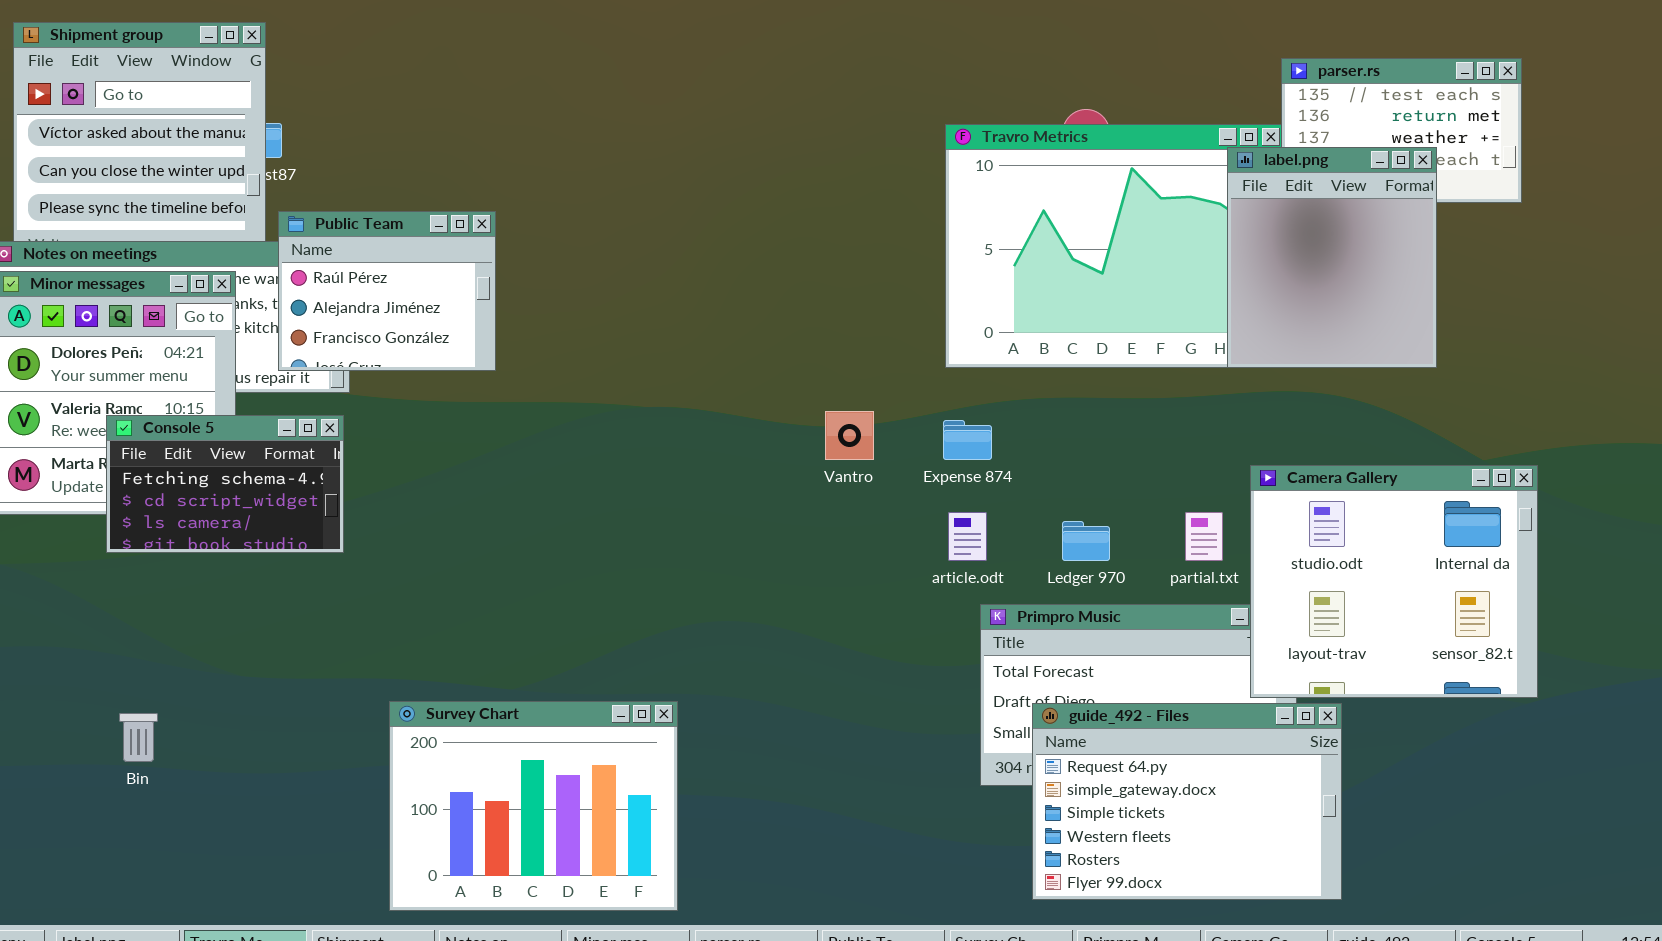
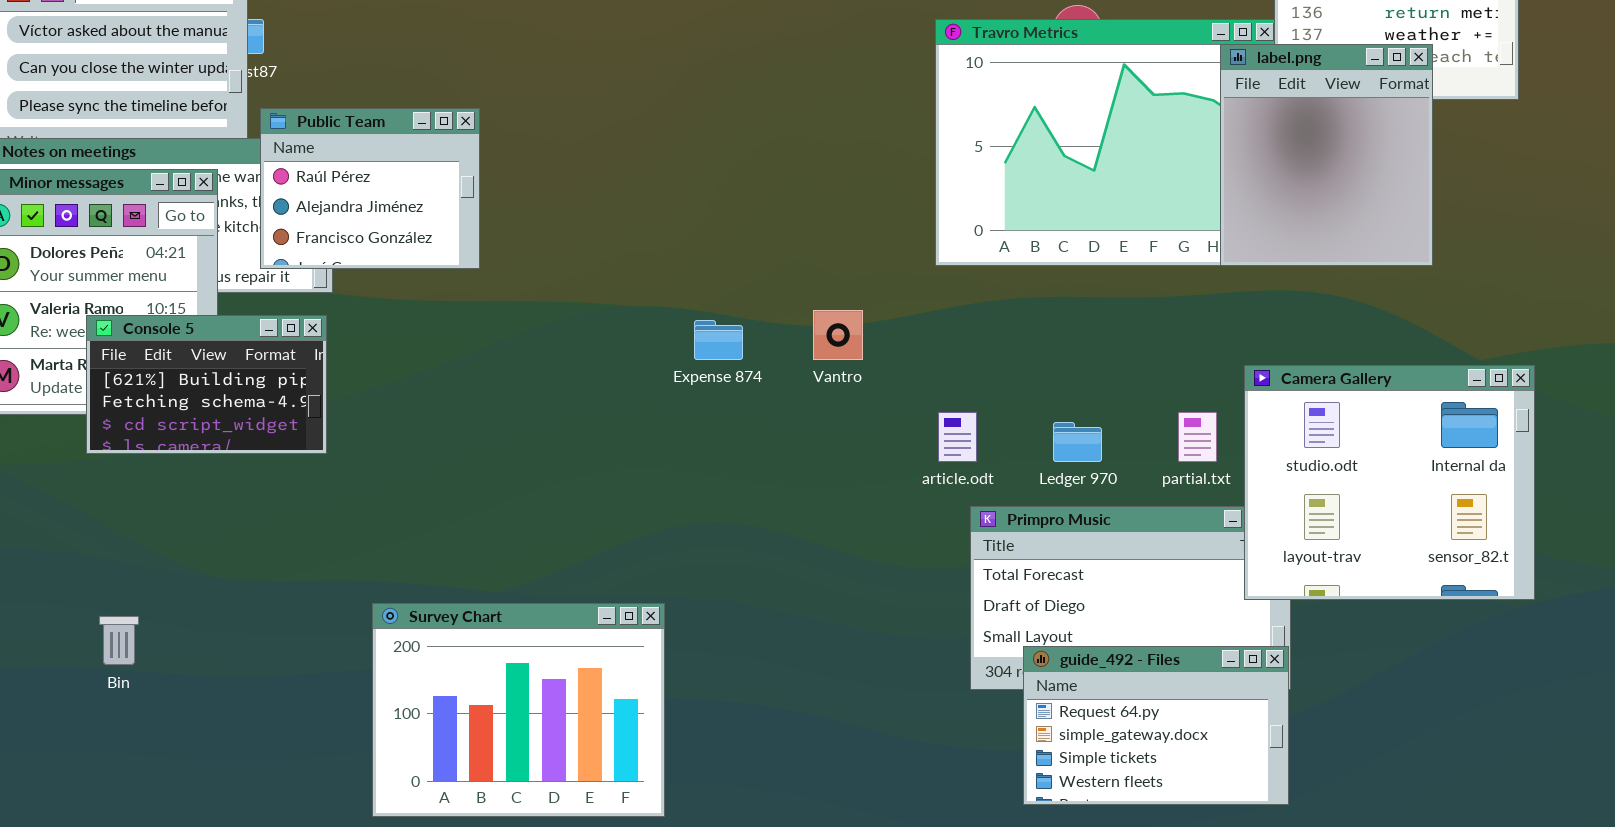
Console 5: [106,415,344,553] -> [86,315,327,454], scrolled up 1 row
Expense 874: [943,420,992,460] -> [694,320,743,360], moved
guide_492 - Files: [1032,703,1342,900] -> [1023,646,1289,805], resized

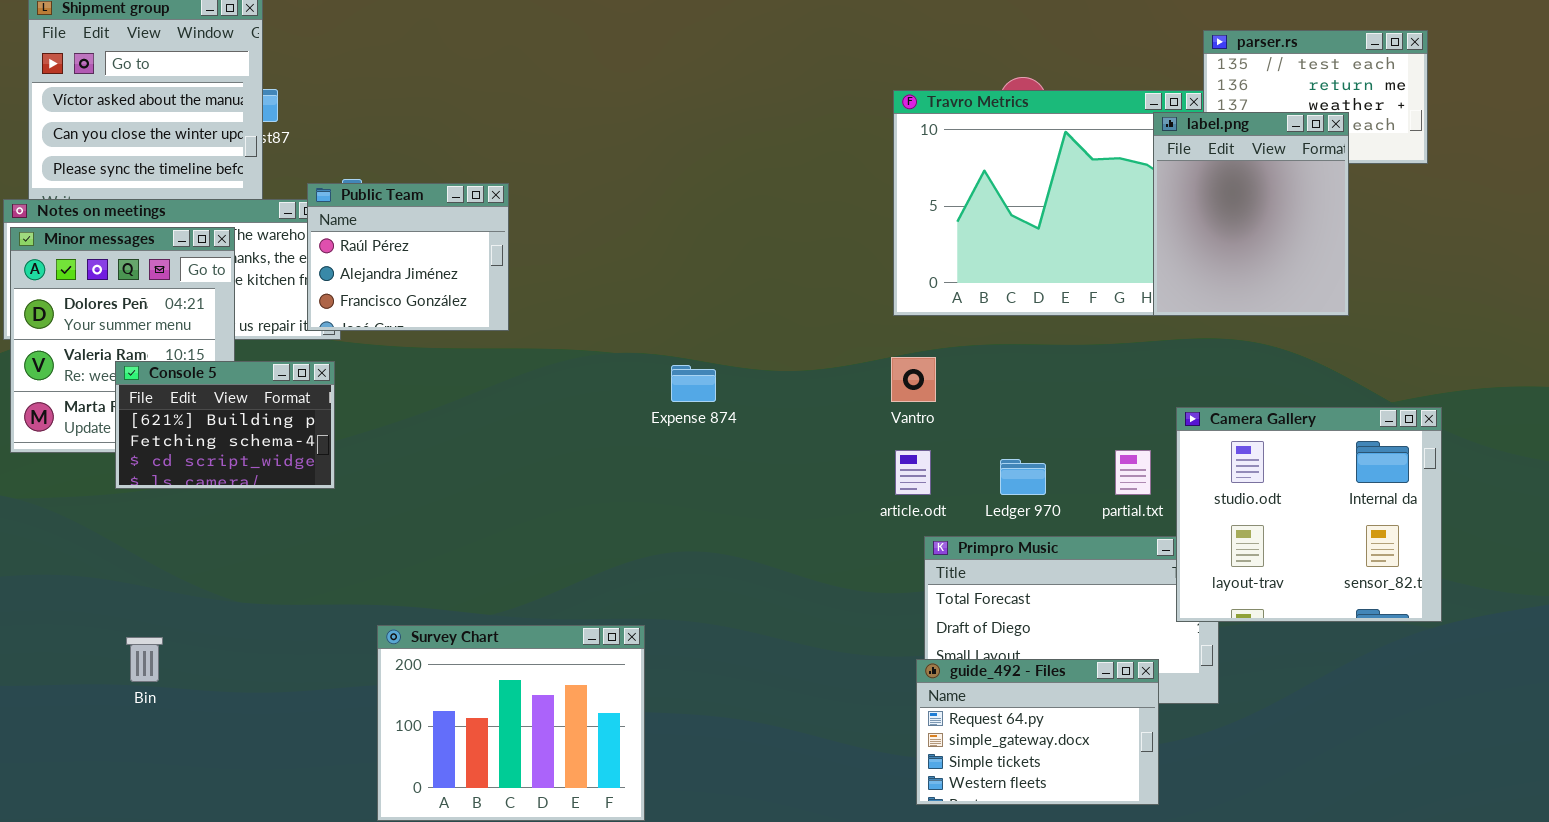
Public Team: [260,108,480,269] -> [307,183,509,331], moved
Vantro: [813,310,863,360] -> [891,357,936,402], moved
guide_492 - Files: [1023,646,1289,805] -> [916,659,1159,805], moved

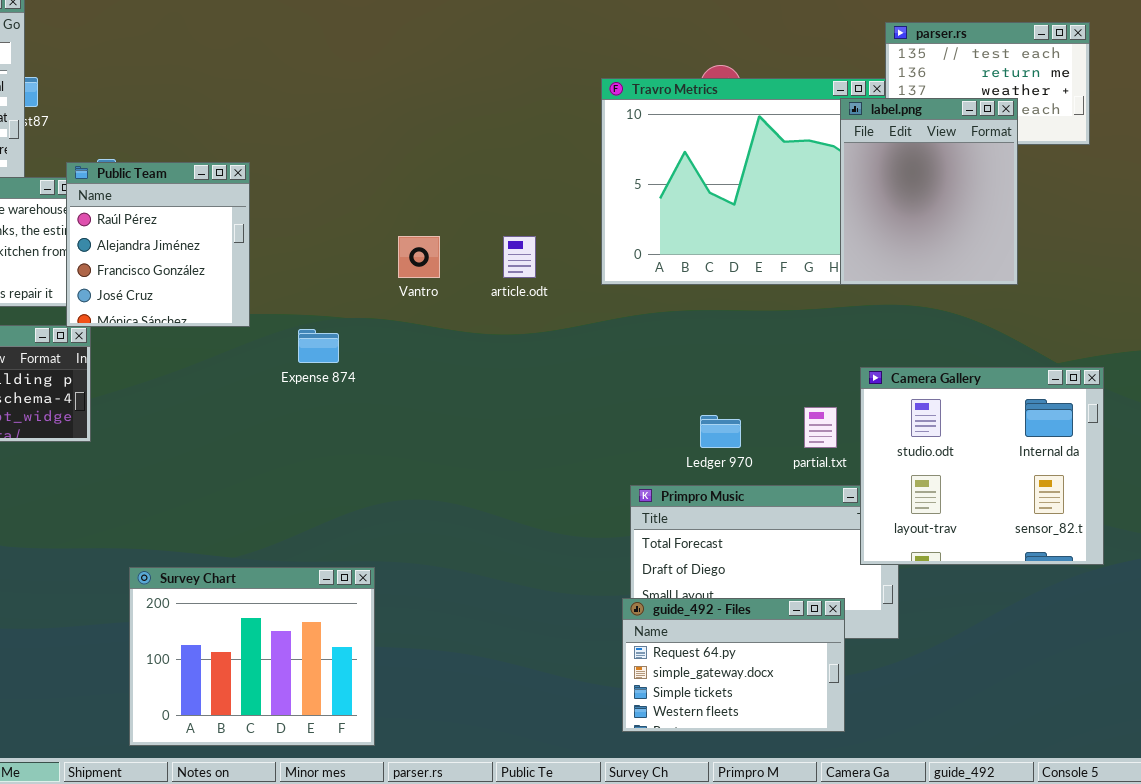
Public Team: [307,183,509,331] -> [66,162,250,327], resized
Vantro: [891,357,936,402] -> [398,236,440,278], moved
Expense 874: [671,365,716,402] -> [298,329,339,363], moved
article.odt: [895,450,931,495] -> [503,236,536,278], moved

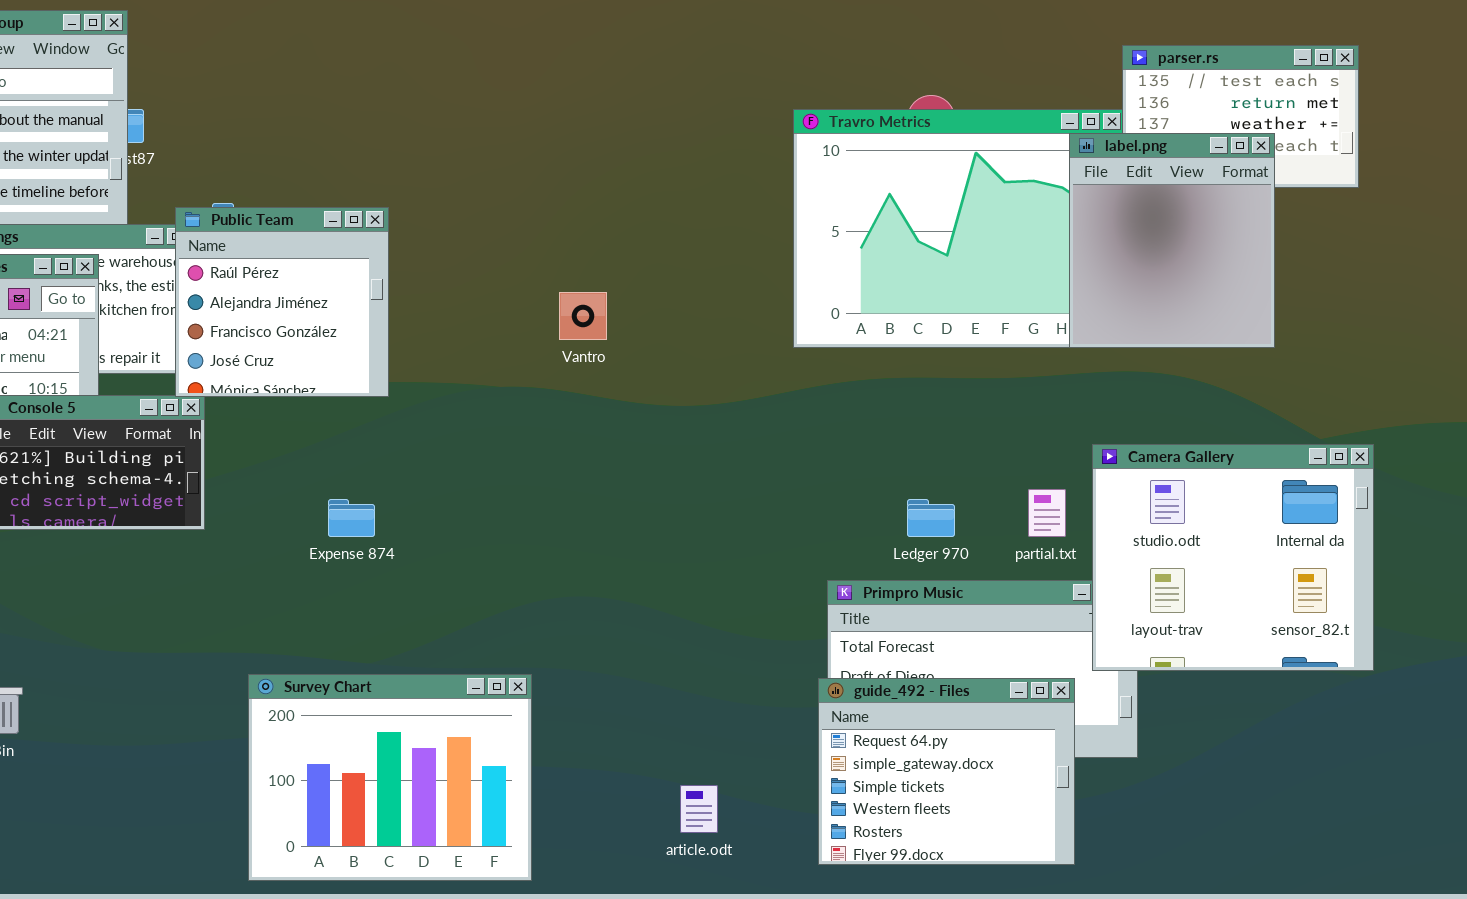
article.odt: [503,236,536,278] -> [680,785,718,833], moved
Expense 874: [298,329,339,363] -> [328,499,375,537], moved
guide_492 - Files: [622,598,845,732] -> [818,678,1075,865], resized

